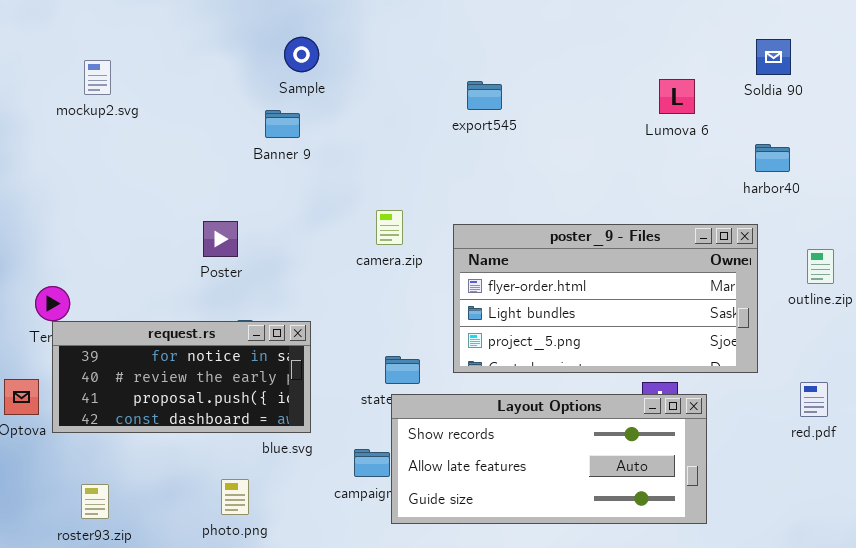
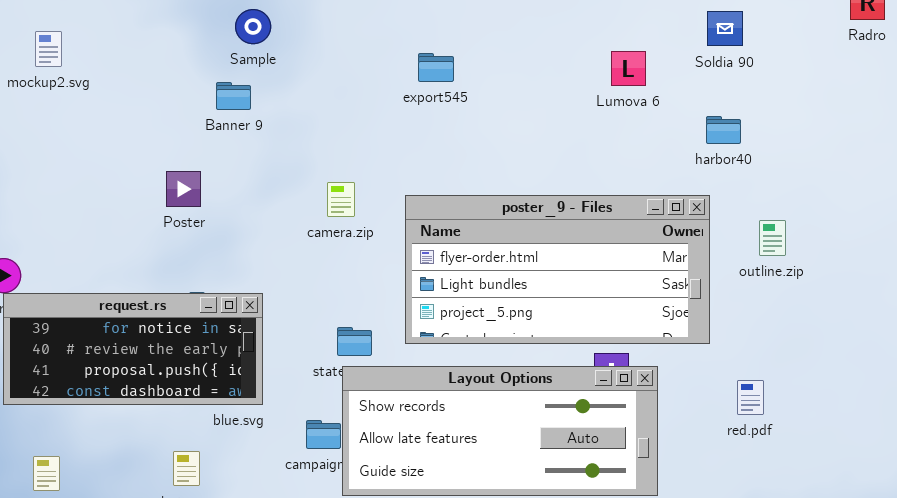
Poster: [203,221,238,257] -> [166,171,201,207], moved
red.pdf: [800,382,828,417] -> [737,380,764,415], moved

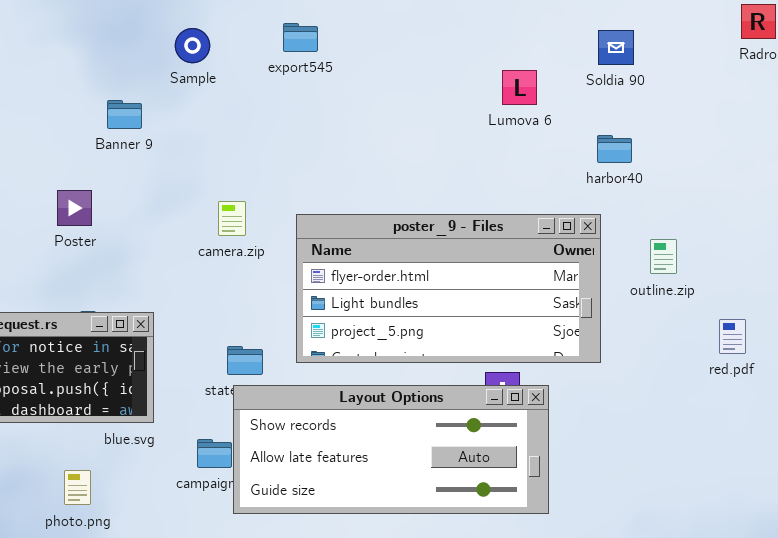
Sample: [235,9,271,44] -> [175,28,210,63], moved
export545: [418,53,454,82] -> [283,23,318,52], moved
red.pdf: [737,380,764,415] -> [719,319,746,354], moved

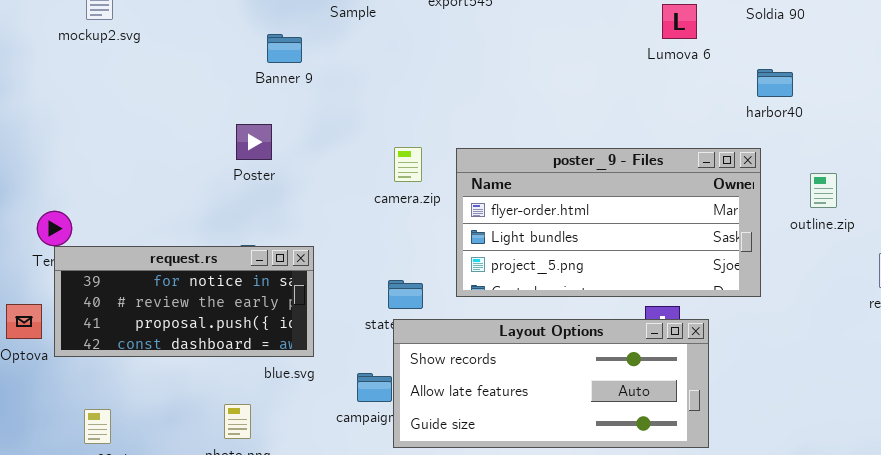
Poster: [57,190,92,226] -> [236,124,272,160], moved
camera.zip: [218,201,246,236] -> [394,147,422,182], moved

